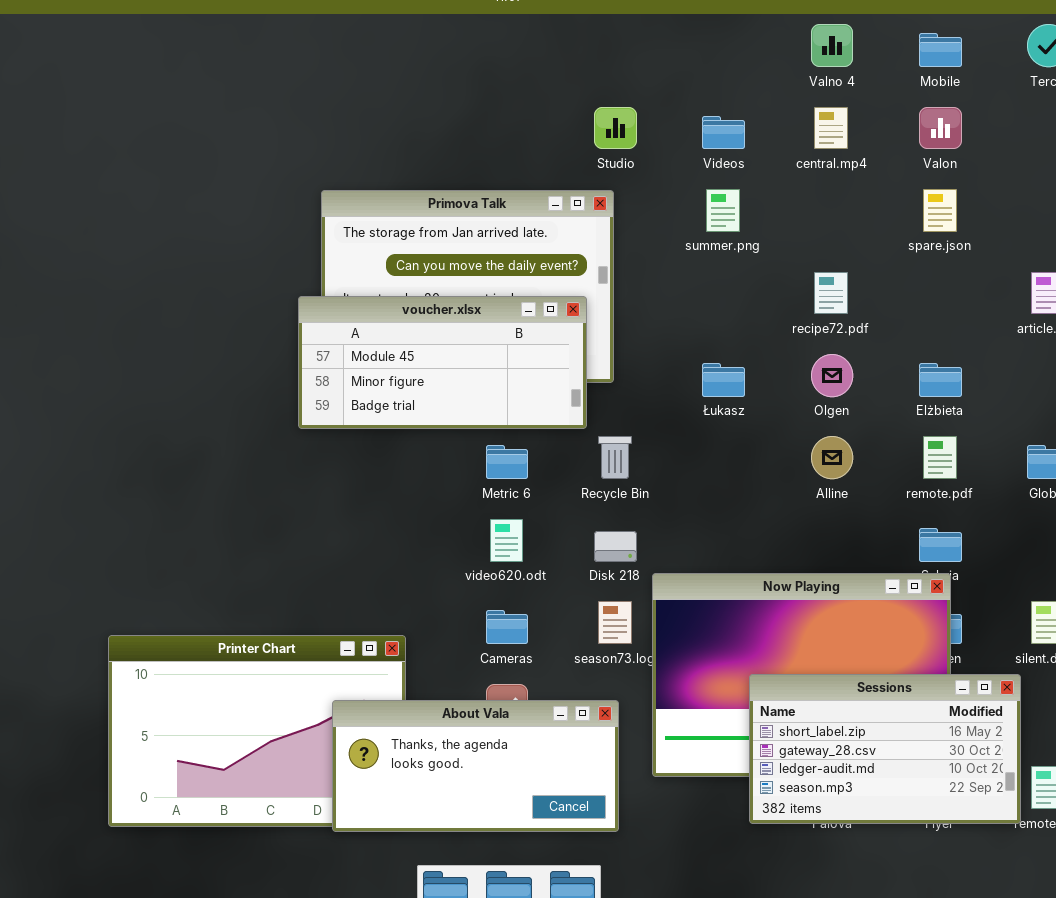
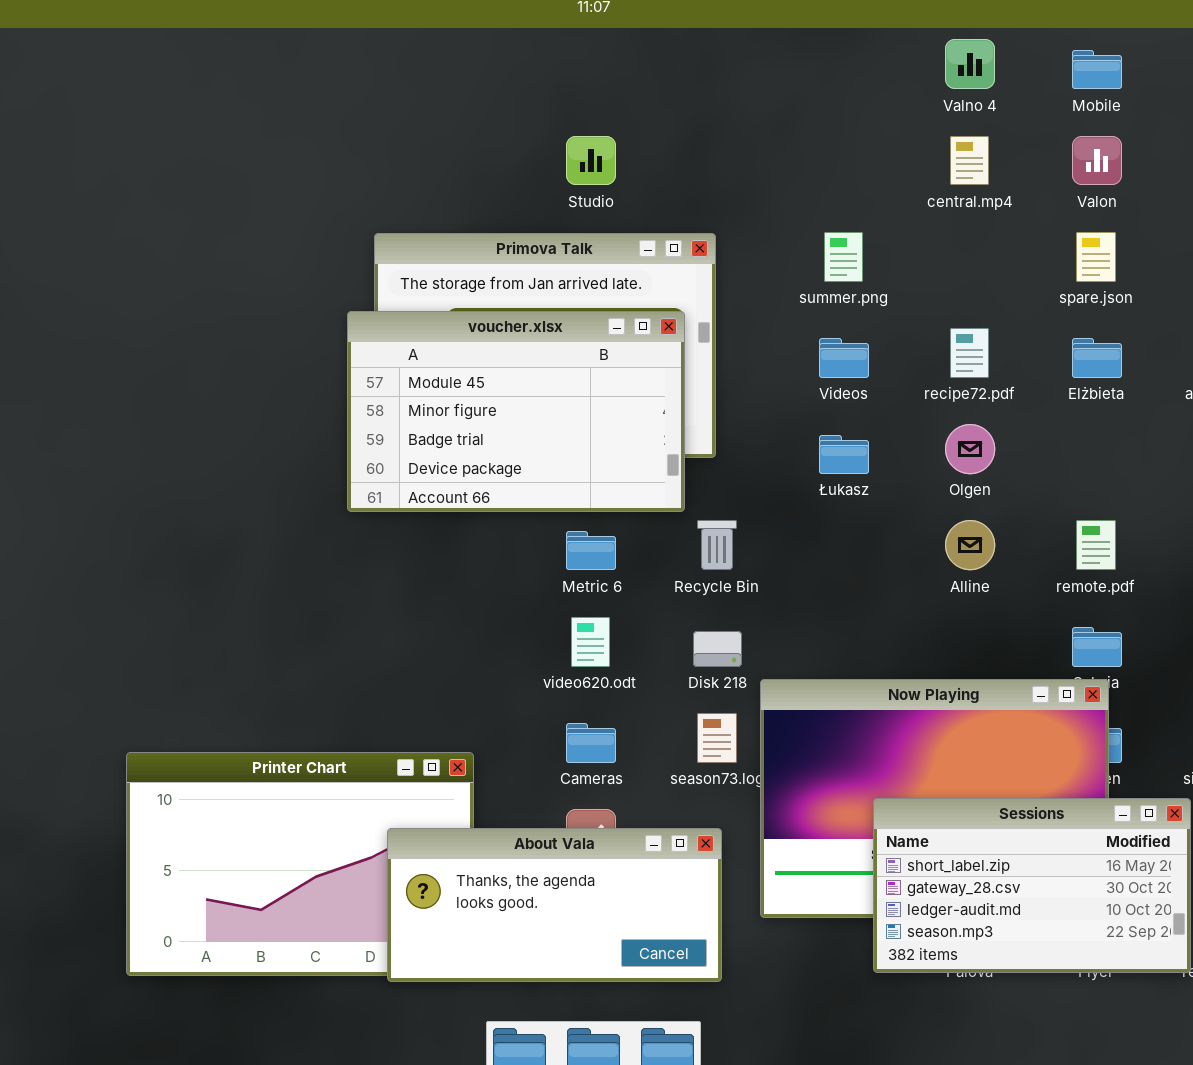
Studio: [594,107,637,149] -> [566,136,616,185], moved
Videos: [702,116,745,149] -> [819,338,869,378], moved
voucher.xlsx: [298,296,587,429] -> [347,311,685,512], resized
Elżbieta: [919,363,962,397] -> [1072,338,1122,378], moved

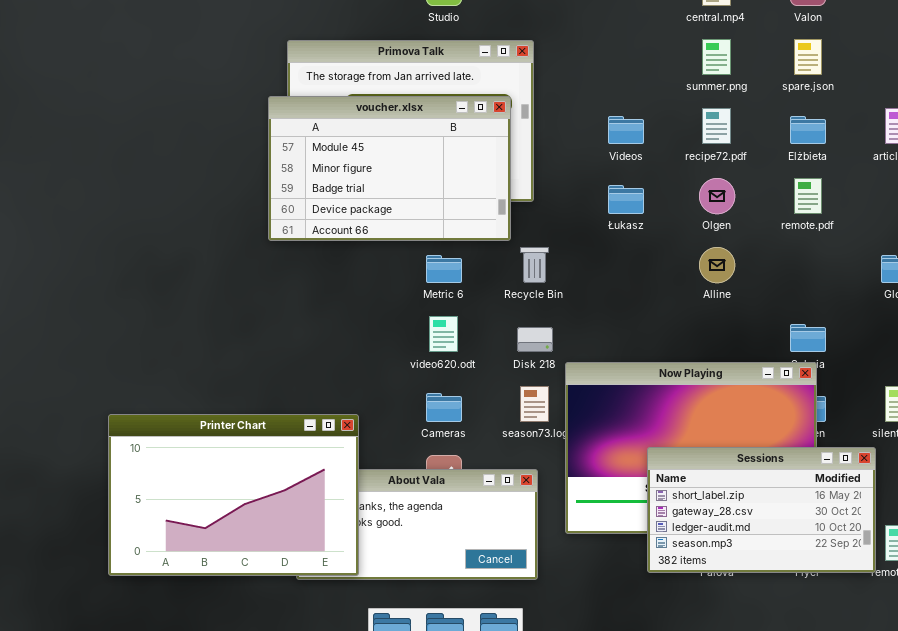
summer.png: [824,232,863,282] -> [702,39,731,75], moved
remote.pdf: [1076,520,1116,570] -> [794,178,822,214], moved
Printer Chart: [126,752,474,976] -> [108,414,359,576], raised

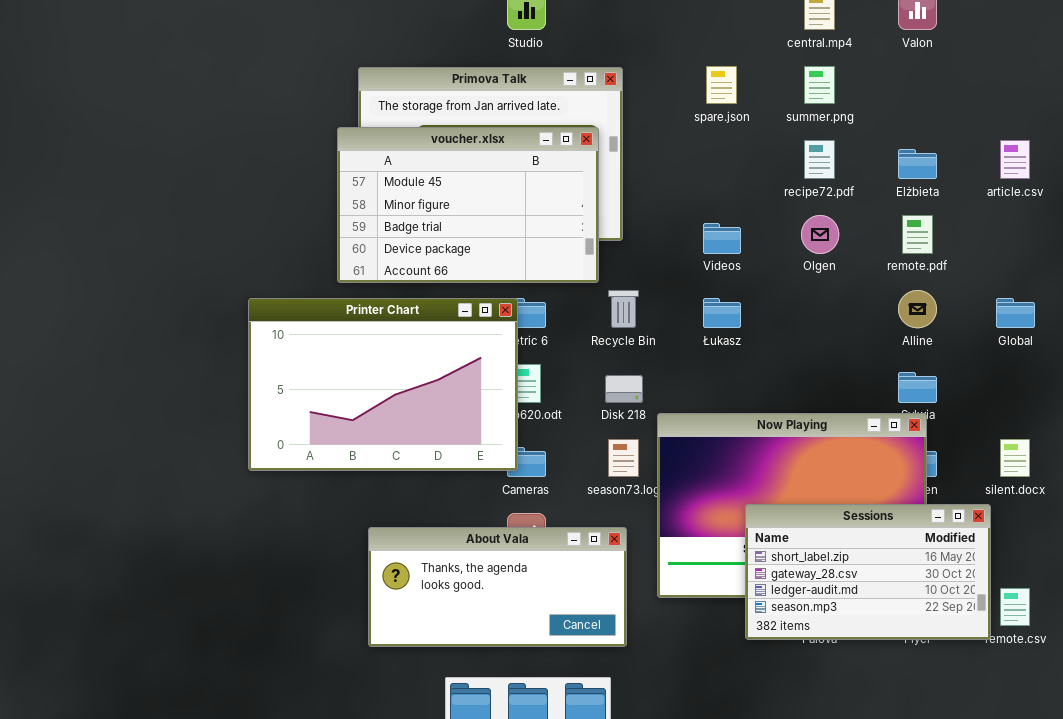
spare.json: [794,39,822,75] -> [706,66,737,104], moved
Videos: [608,116,644,144] -> [703,223,741,254], moved
Łukasz: [608,185,644,214] -> [703,298,741,328], moved
Alline: [699,247,735,283] -> [898,290,937,328], moved
Printer Chart: [108,414,359,576] -> [248,298,518,471], moved

